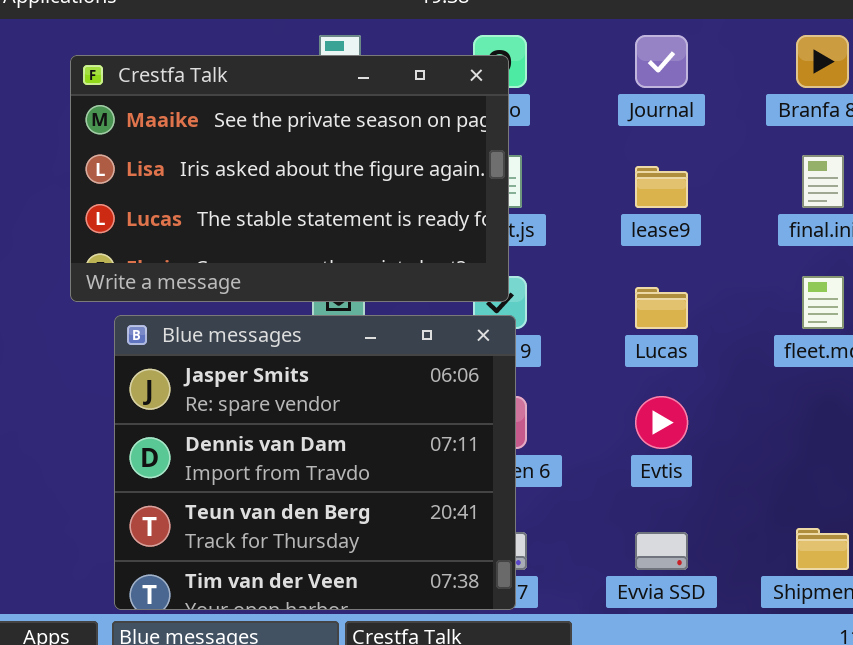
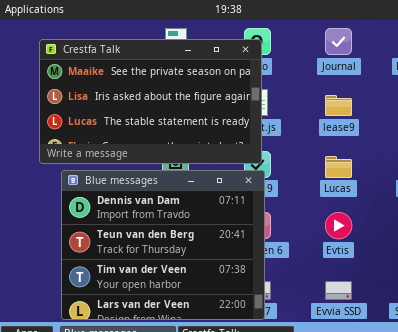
Blue messages: [114,315,516,610] -> [61,170,265,320], scrolled down 1 row

